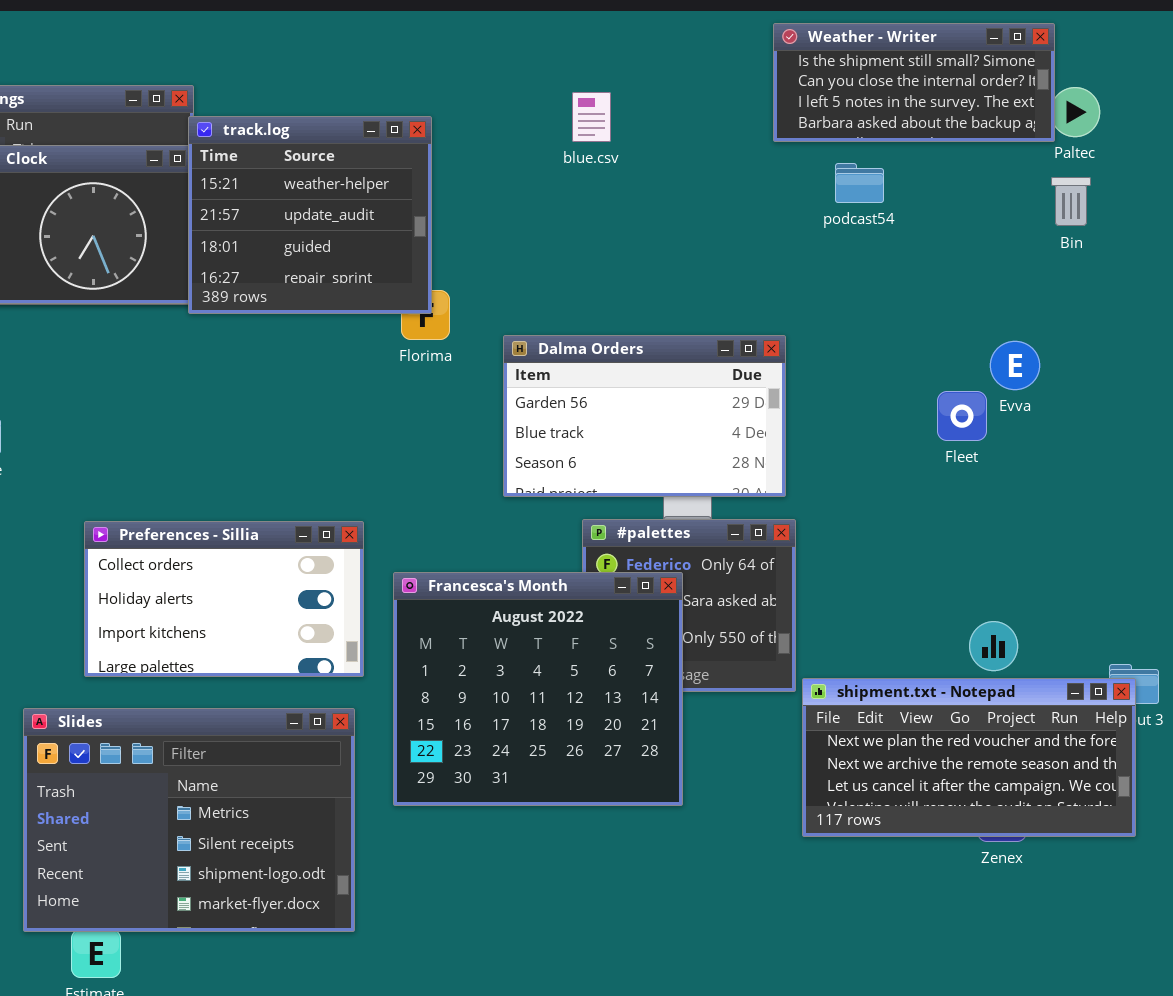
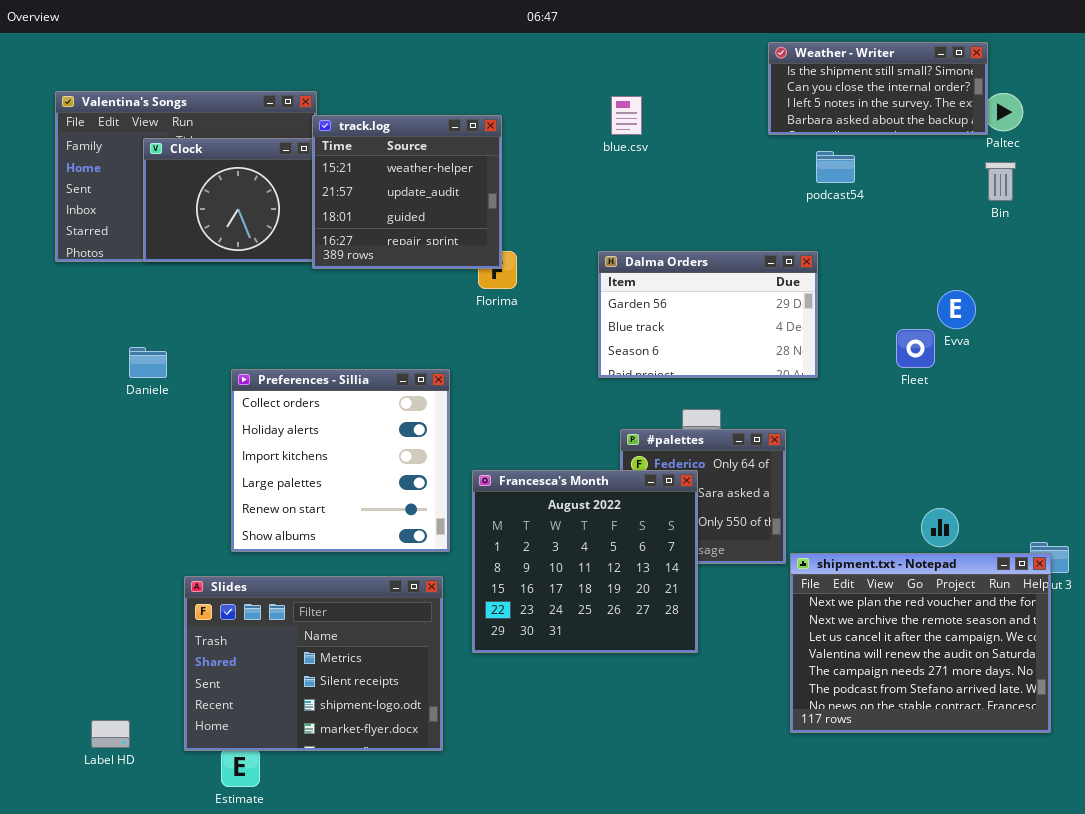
Dalma Orders: [503,335,786,497] -> [598,251,818,378], moved
Preferences - Sillia: [84,521,364,677] -> [231,369,450,552], resized
shipment.txt - Notepad: [802,678,1136,837] -> [790,553,1051,733], resized

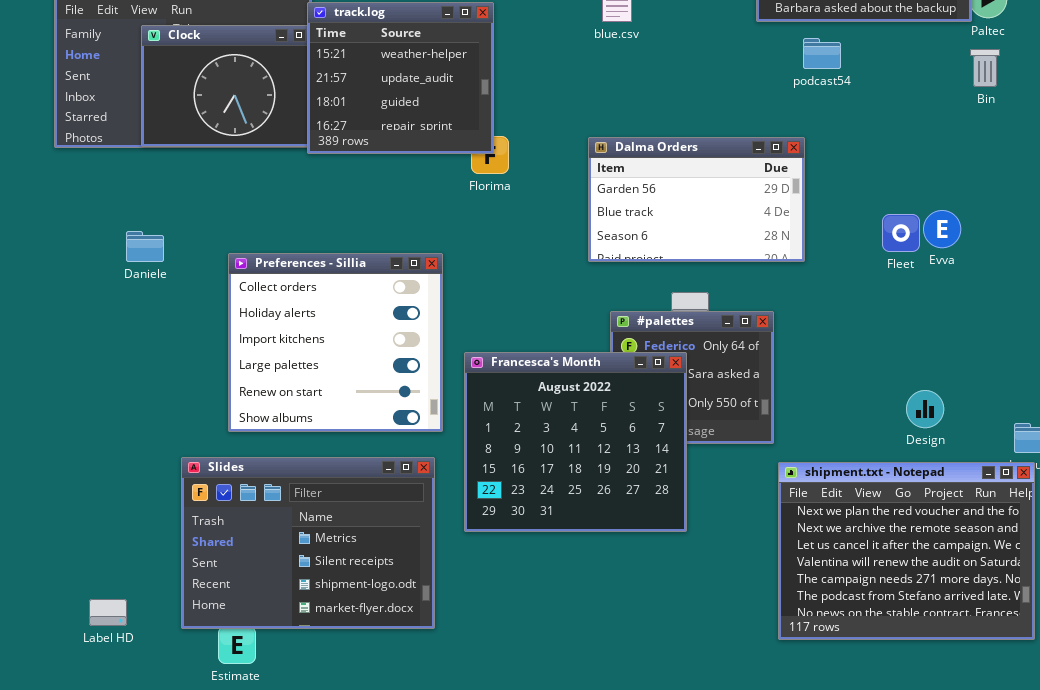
Evva: [937,290,976,329] -> [923,210,961,248], moved
shipment.txt - Notepad: [790,553,1051,733] -> [778,462,1035,640], moved

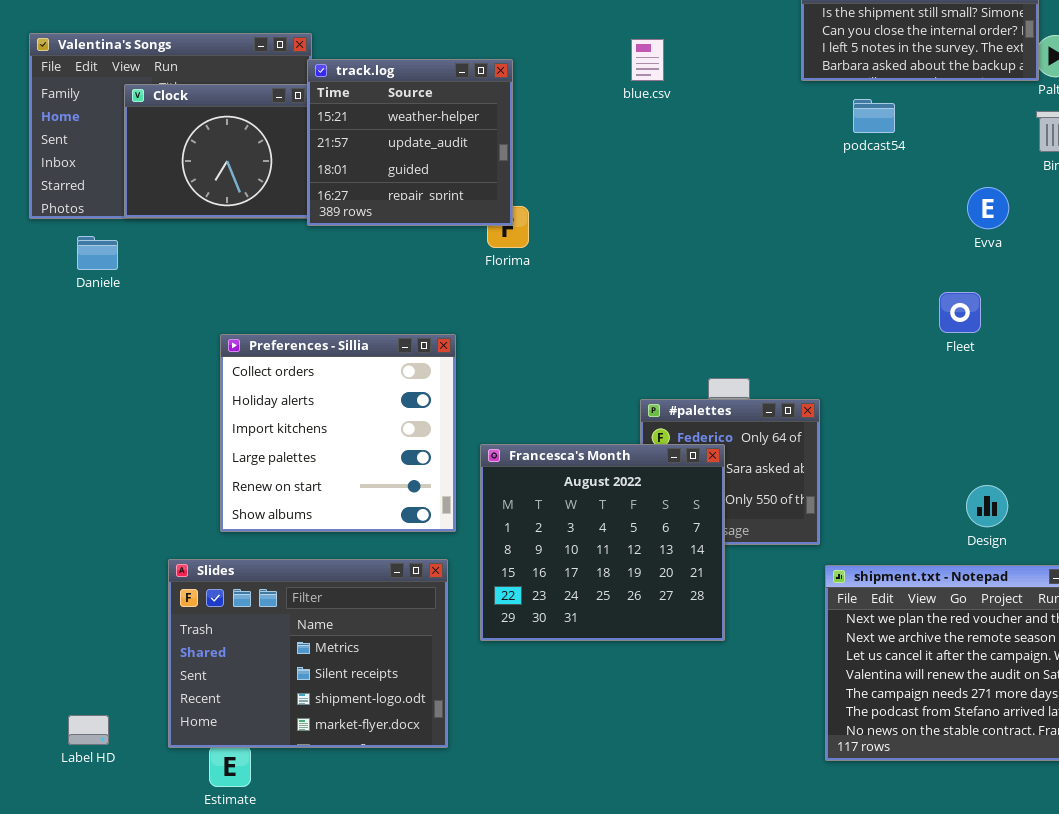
Dalma Orders: [588,137,805,262] -> none, closed
Evva: [923,210,961,248] -> [967,187,1009,229], moved
Daniele: [126,231,164,262] -> [77,236,118,270], moved

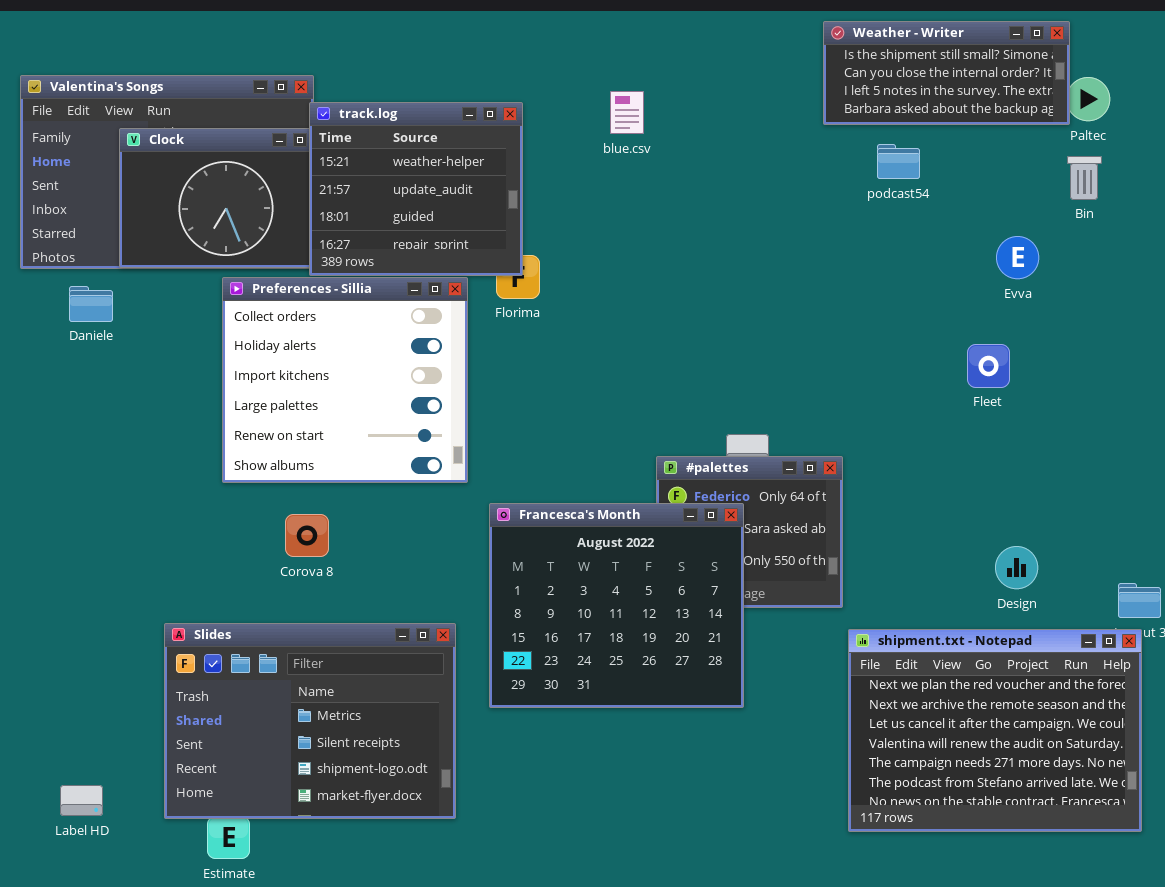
blue.csv: [631,39,664,81] -> [610,91,644,134], moved
Preferences - Sillia: [220,334,456,532] -> [222,277,468,483], moved

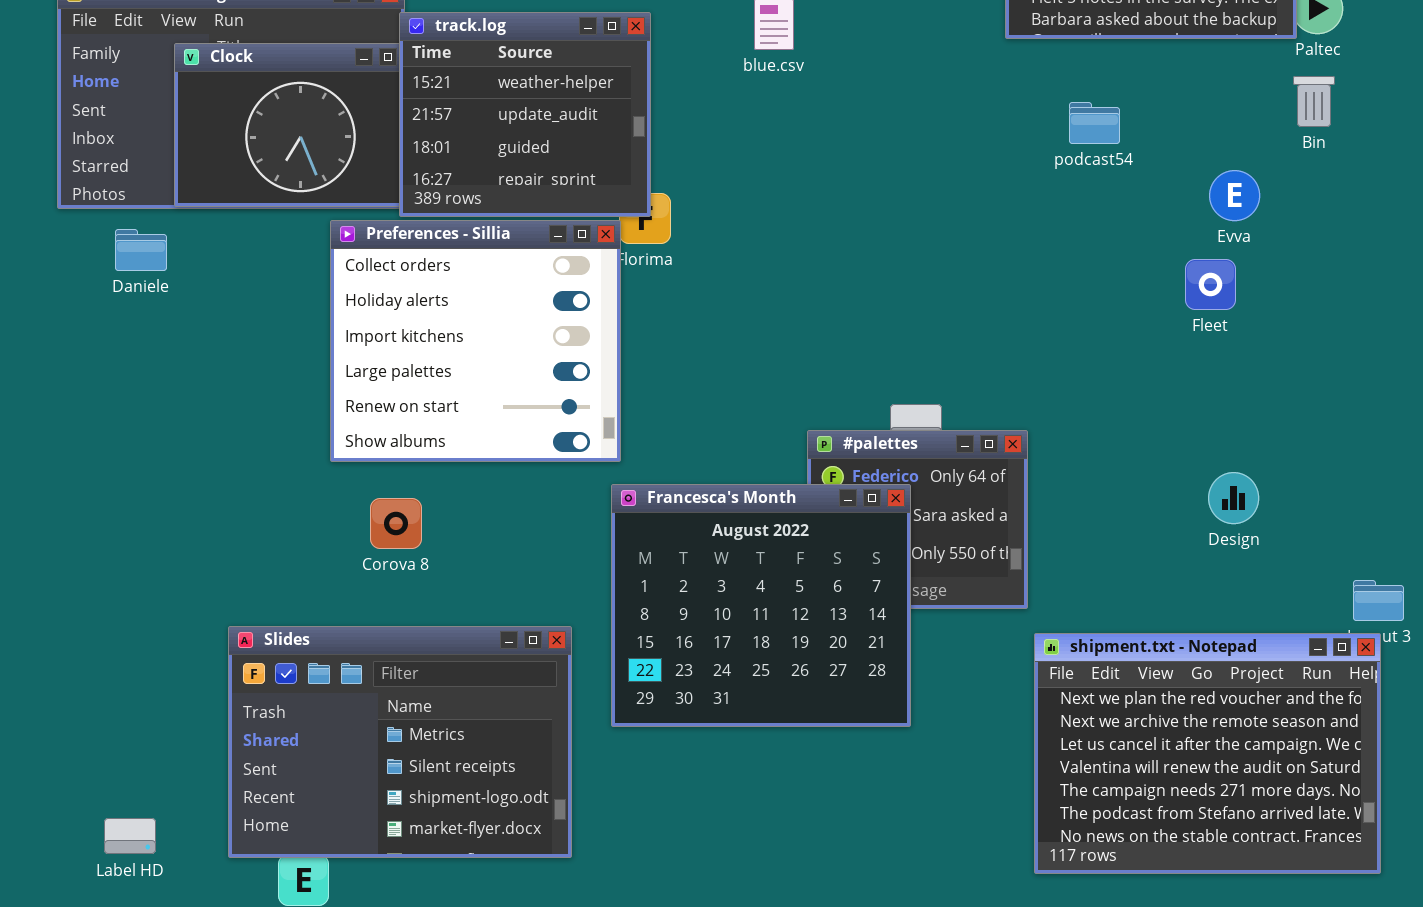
podcast54: [877,144,920,179] -> [1069,102,1120,144], moved
Preferences - Sillia: [222,277,468,483] -> [330,220,621,462], moved
Fleet: [967,344,1010,388] -> [1185,259,1236,310], moved
Design: [995,546,1038,589] -> [1208,472,1259,524], moved

